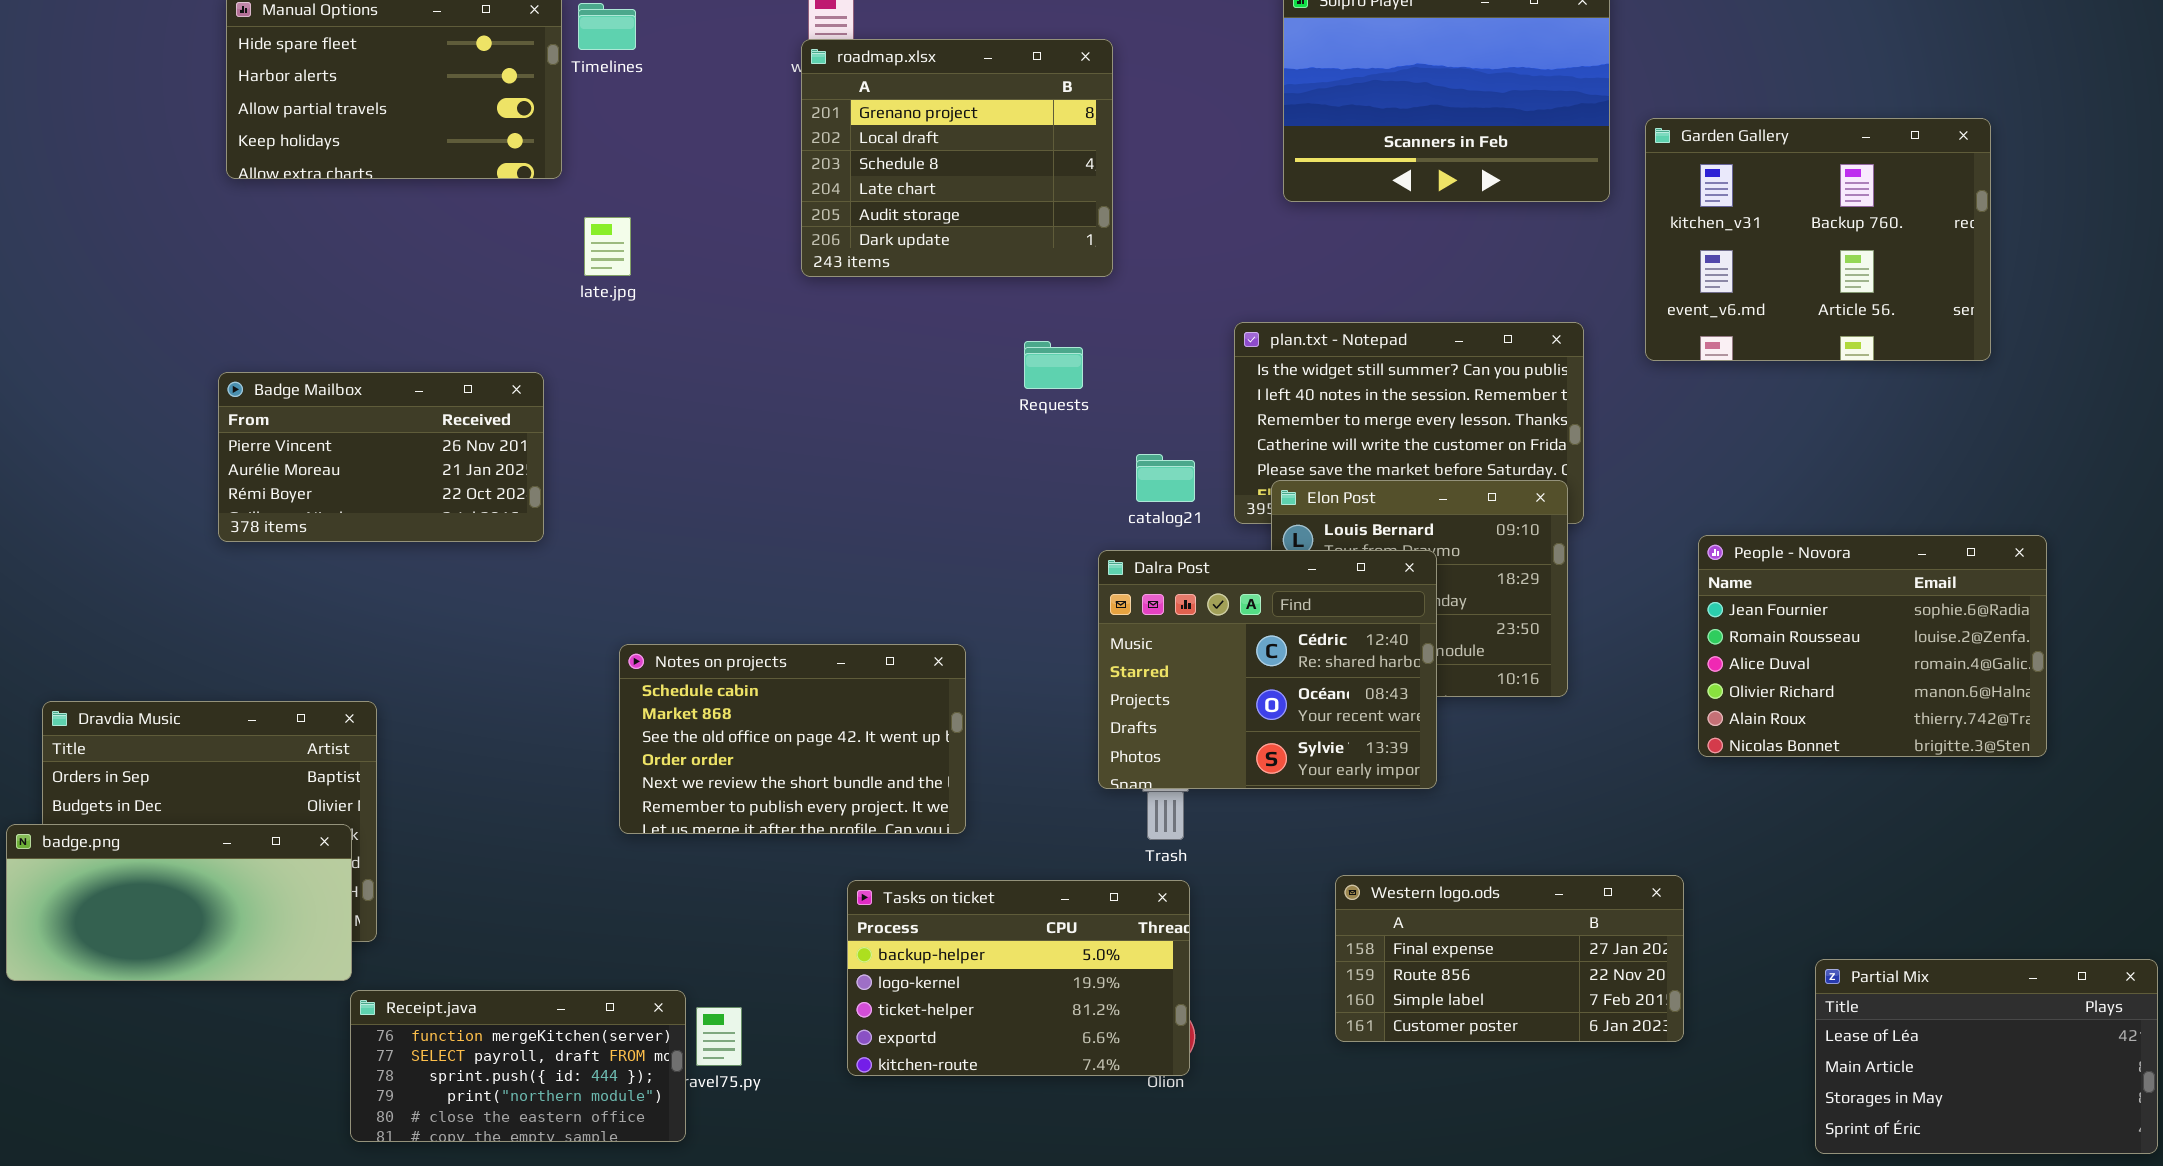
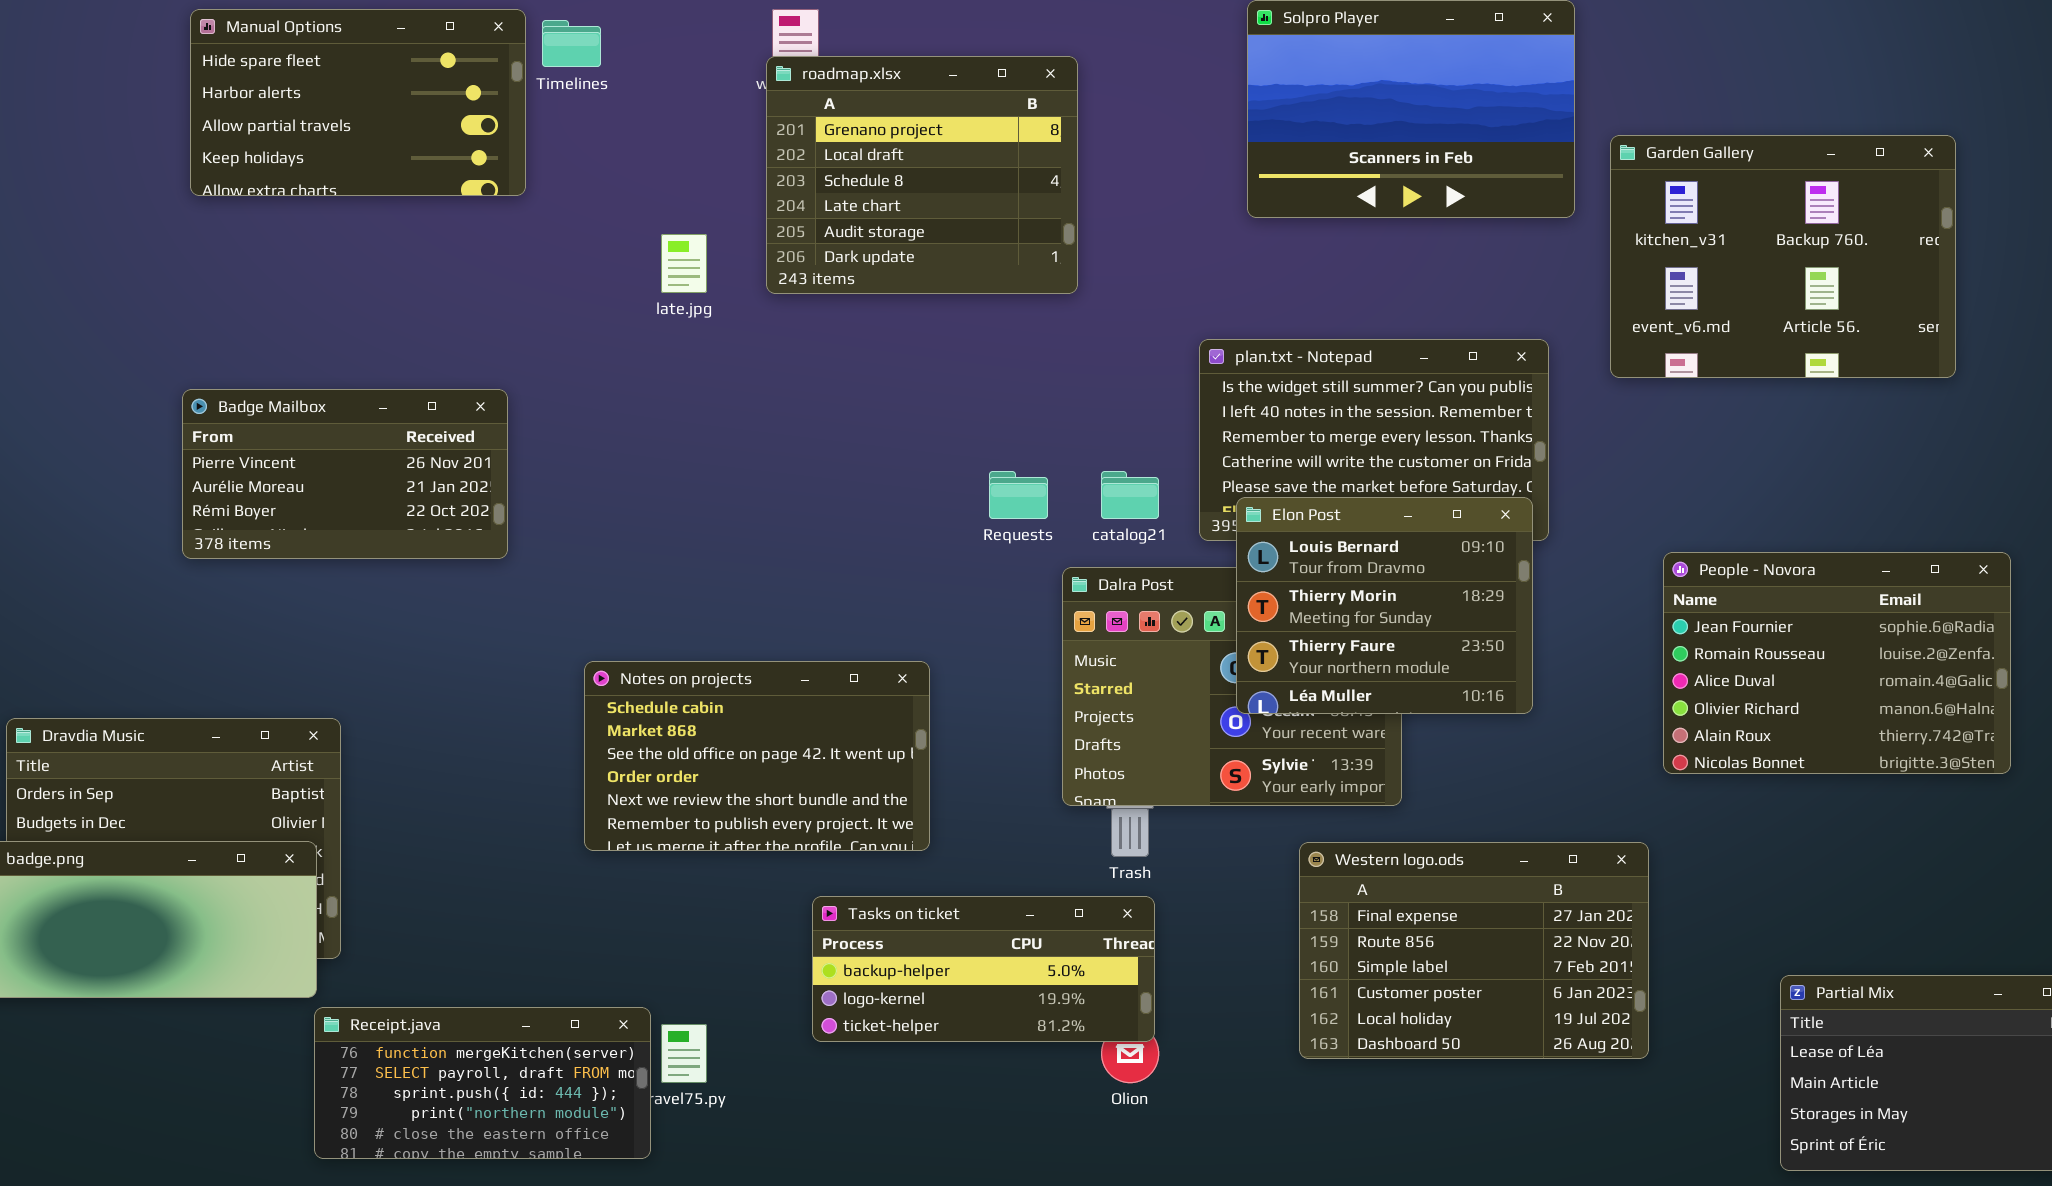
late.jpg: [584,217,631,276] -> [661,234,707,293], moved
Requests: [1024,341,1083,389] -> [989,471,1048,519], moved
Elon Post: [1271,480,1568,697] -> [1236,497,1533,714], raised
Western logo.ods: [1335,875,1684,1042] -> [1299,842,1649,1059], resized
Tasks on ticket: [847,880,1190,1076] -> [812,896,1155,1042], resized

